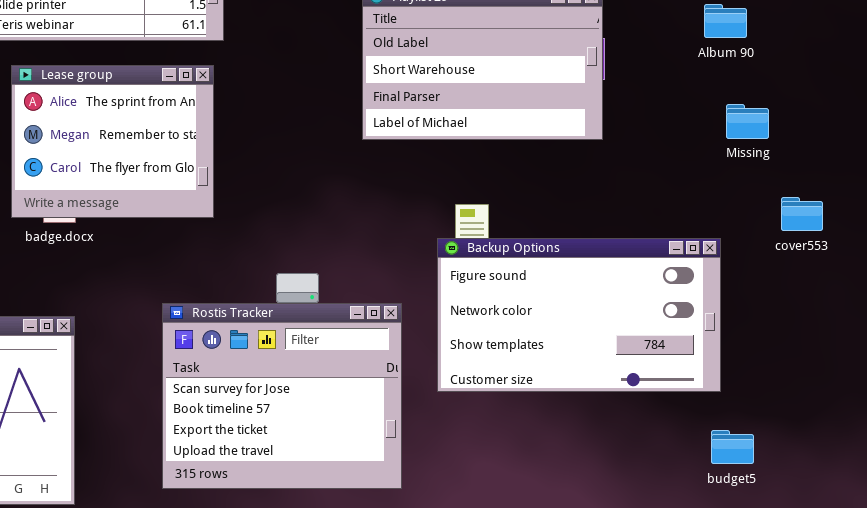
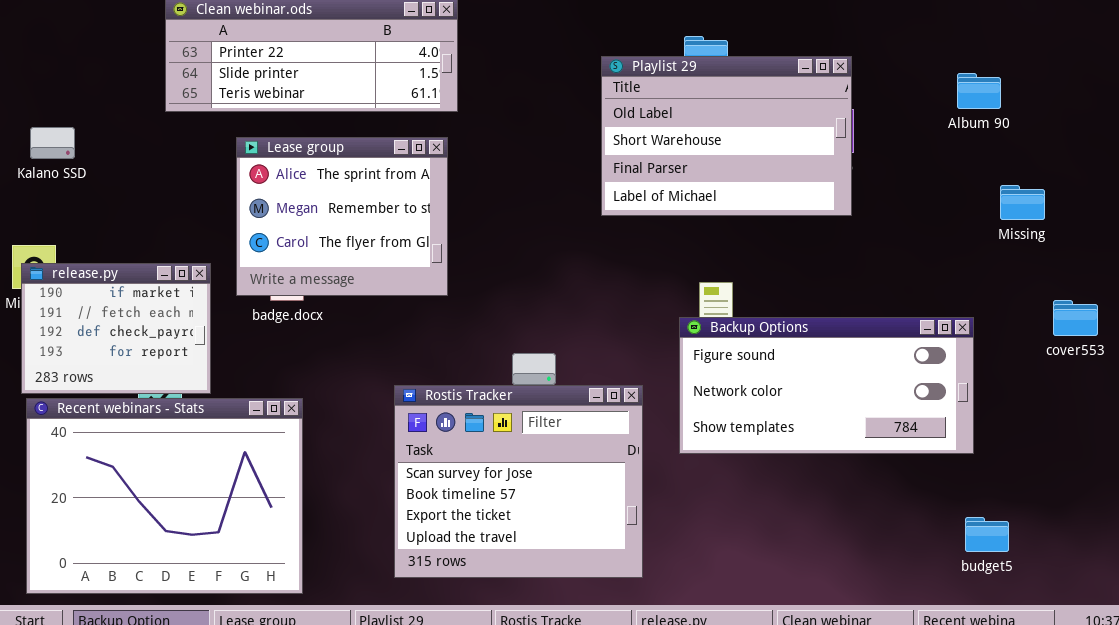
Missing: [726,104,769,139] -> [1000,185,1045,220], moved
cover553: [781,197,823,231] -> [1053,300,1098,336], moved
Backup Options: [437,238,721,392] -> [679,317,974,454], resized

